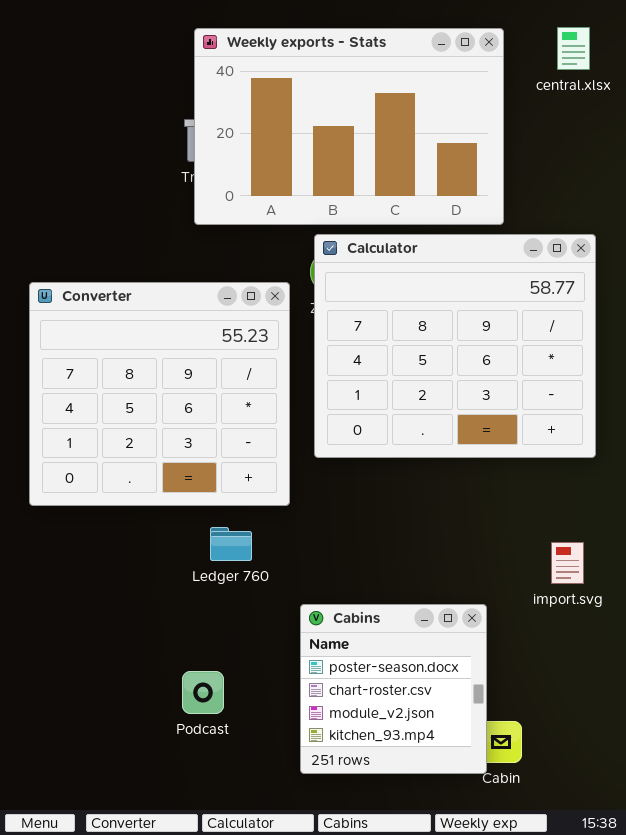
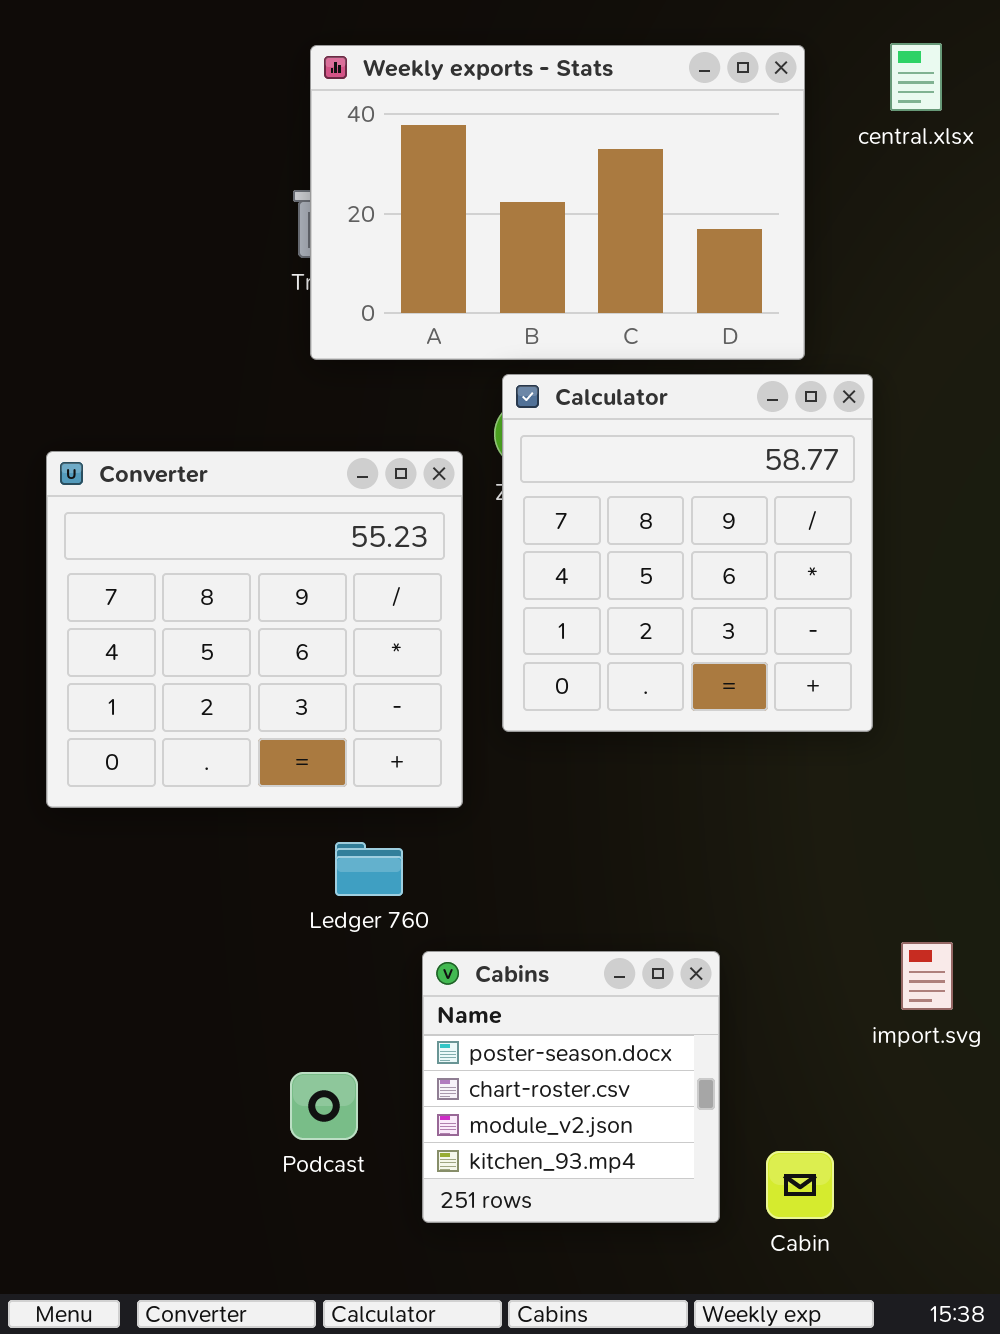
Calculator: [314,234,596,458] -> [502,374,873,732], resized
import.svg: [551,542,584,584] -> [901,942,953,1010], moved
Cabins: [300,604,487,774] -> [422,951,720,1223], moved

